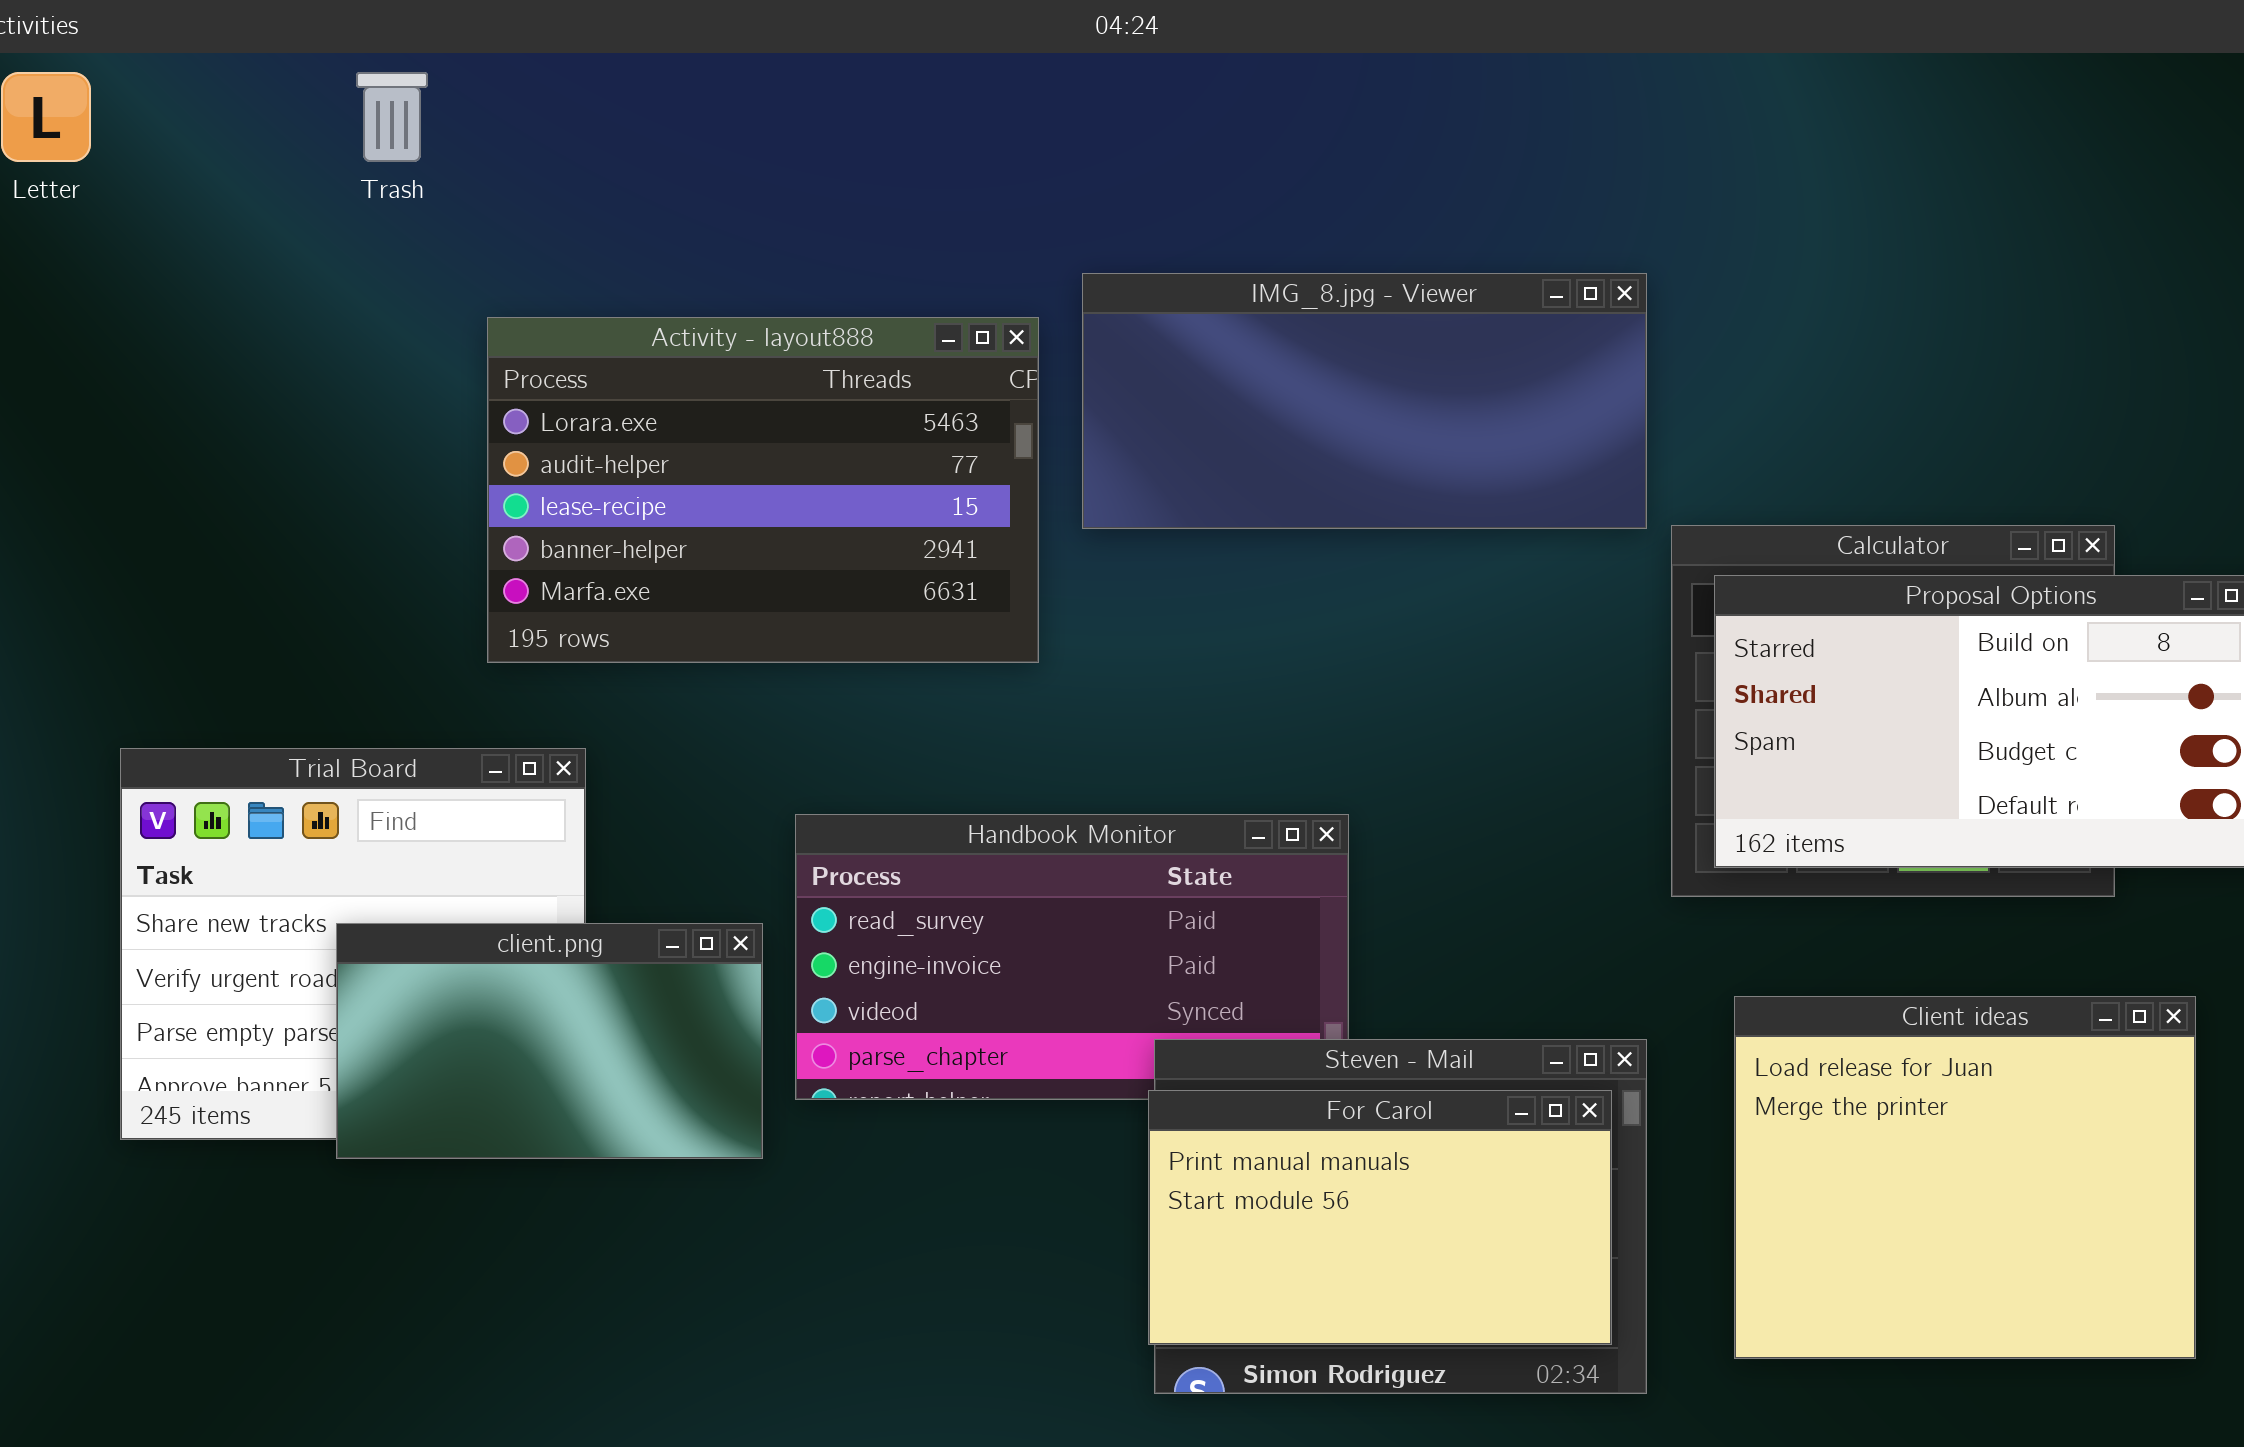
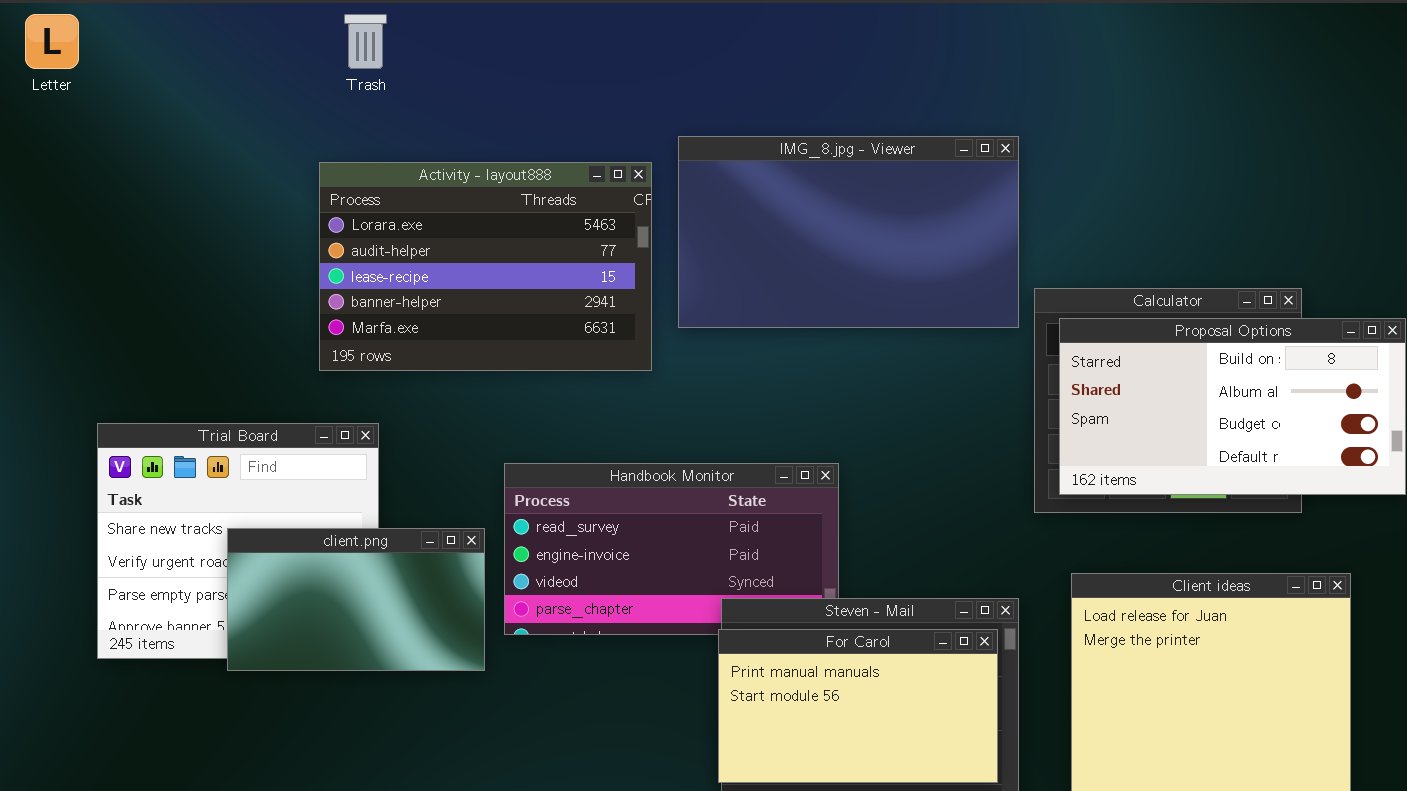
Trash: [356,72,428,162] -> [344,14,387,69], moved
IMG_8.jpg - Viewer: [1082,273,1647,529] -> [678,136,1019,328], resized

